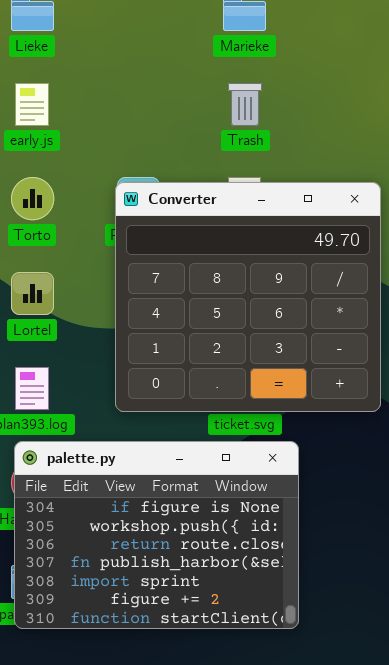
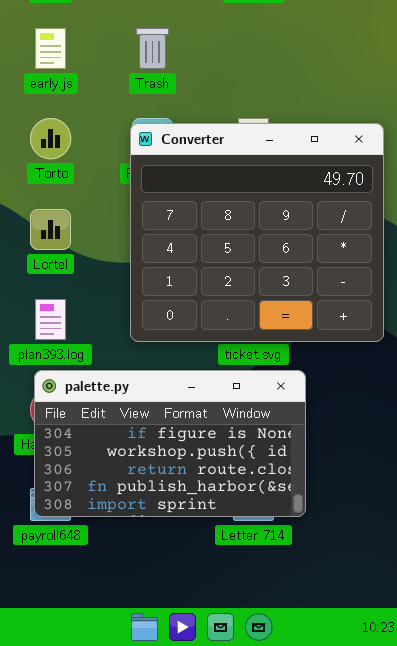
Trash: [228,83,262,126] -> [136,28,169,69], moved
palette.py: [14,441,299,629] -> [34,370,306,517], resized

